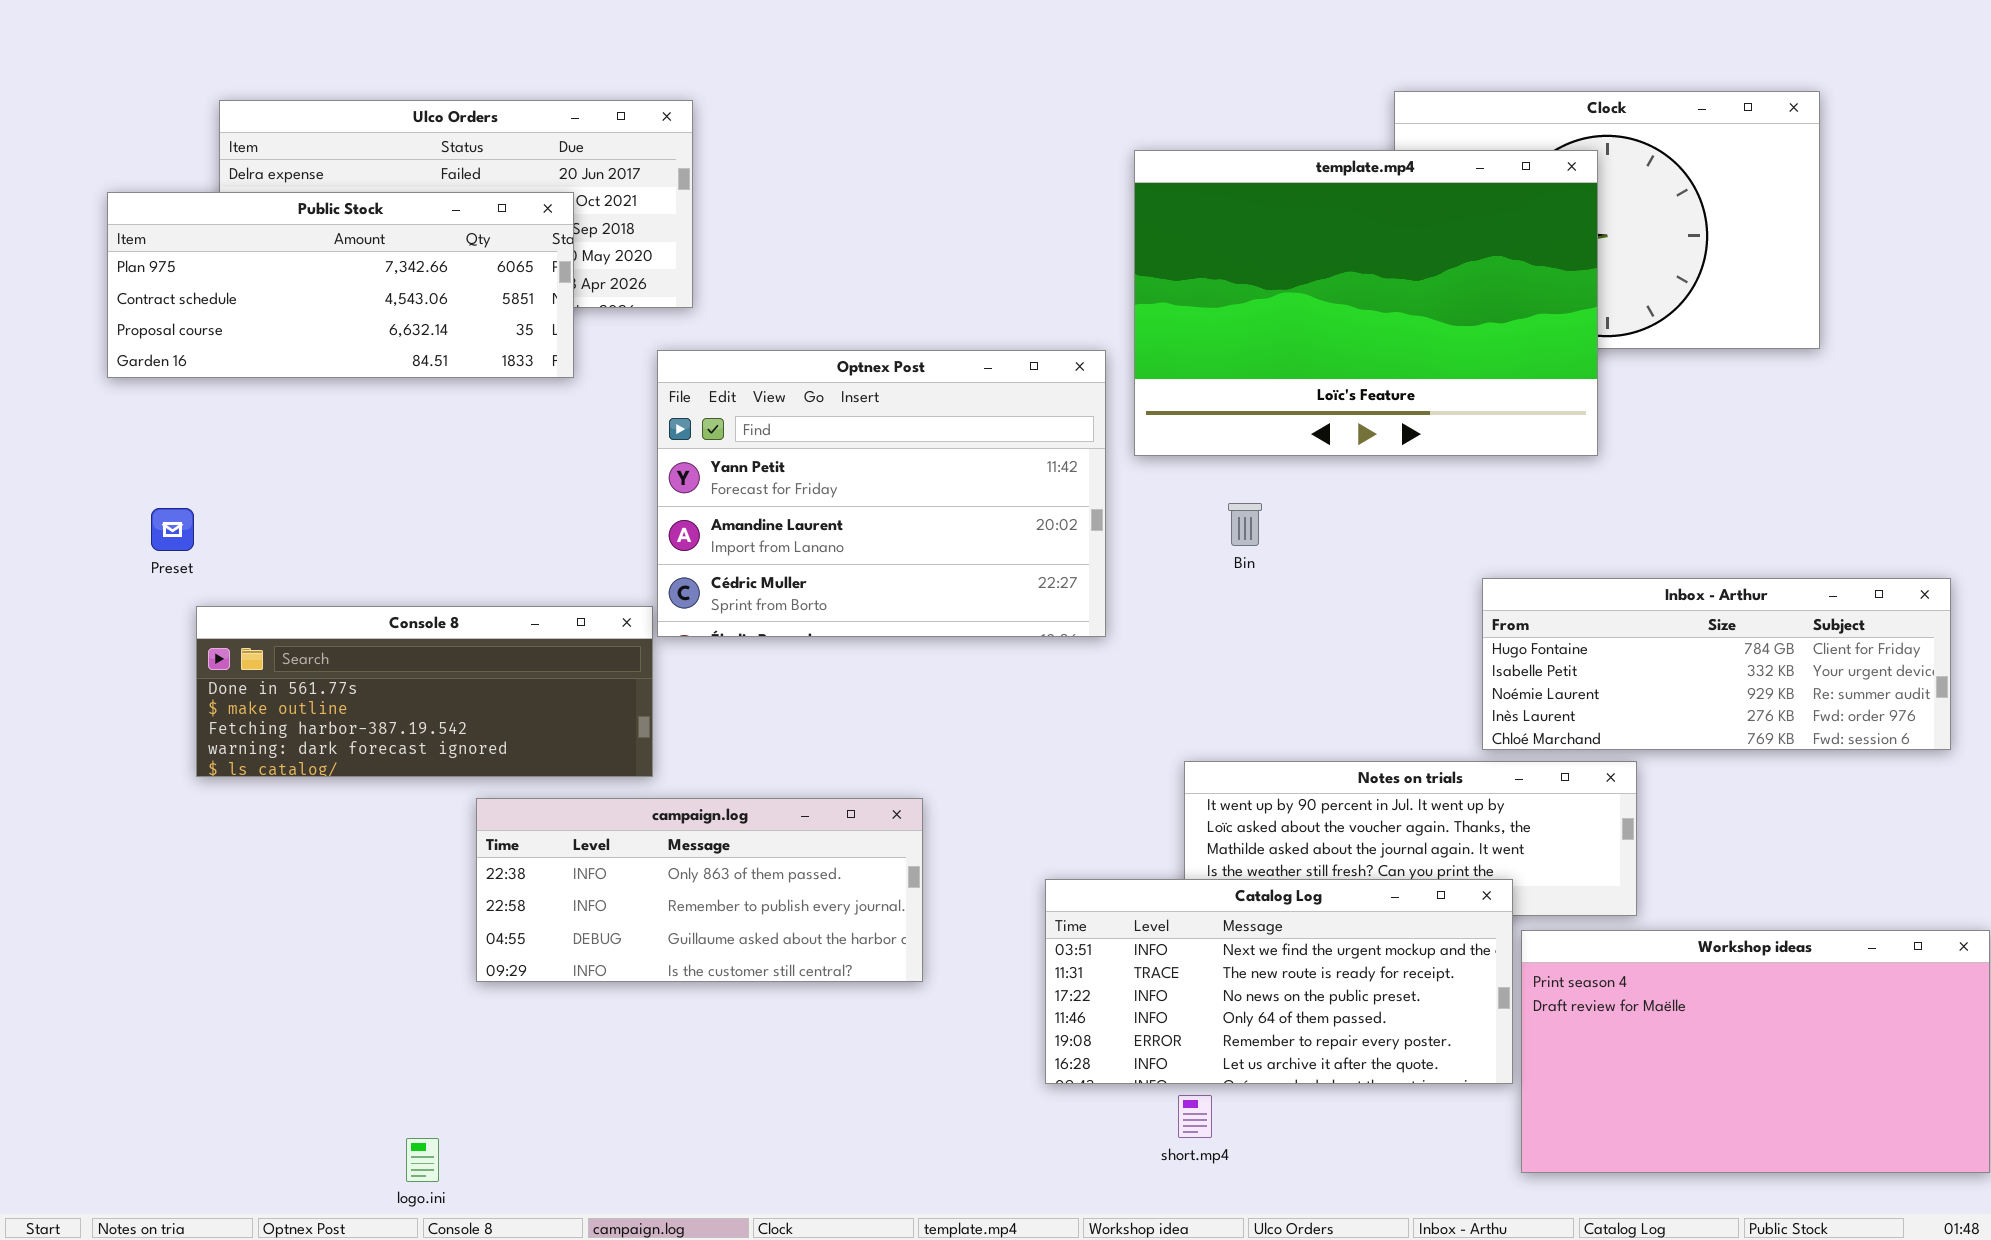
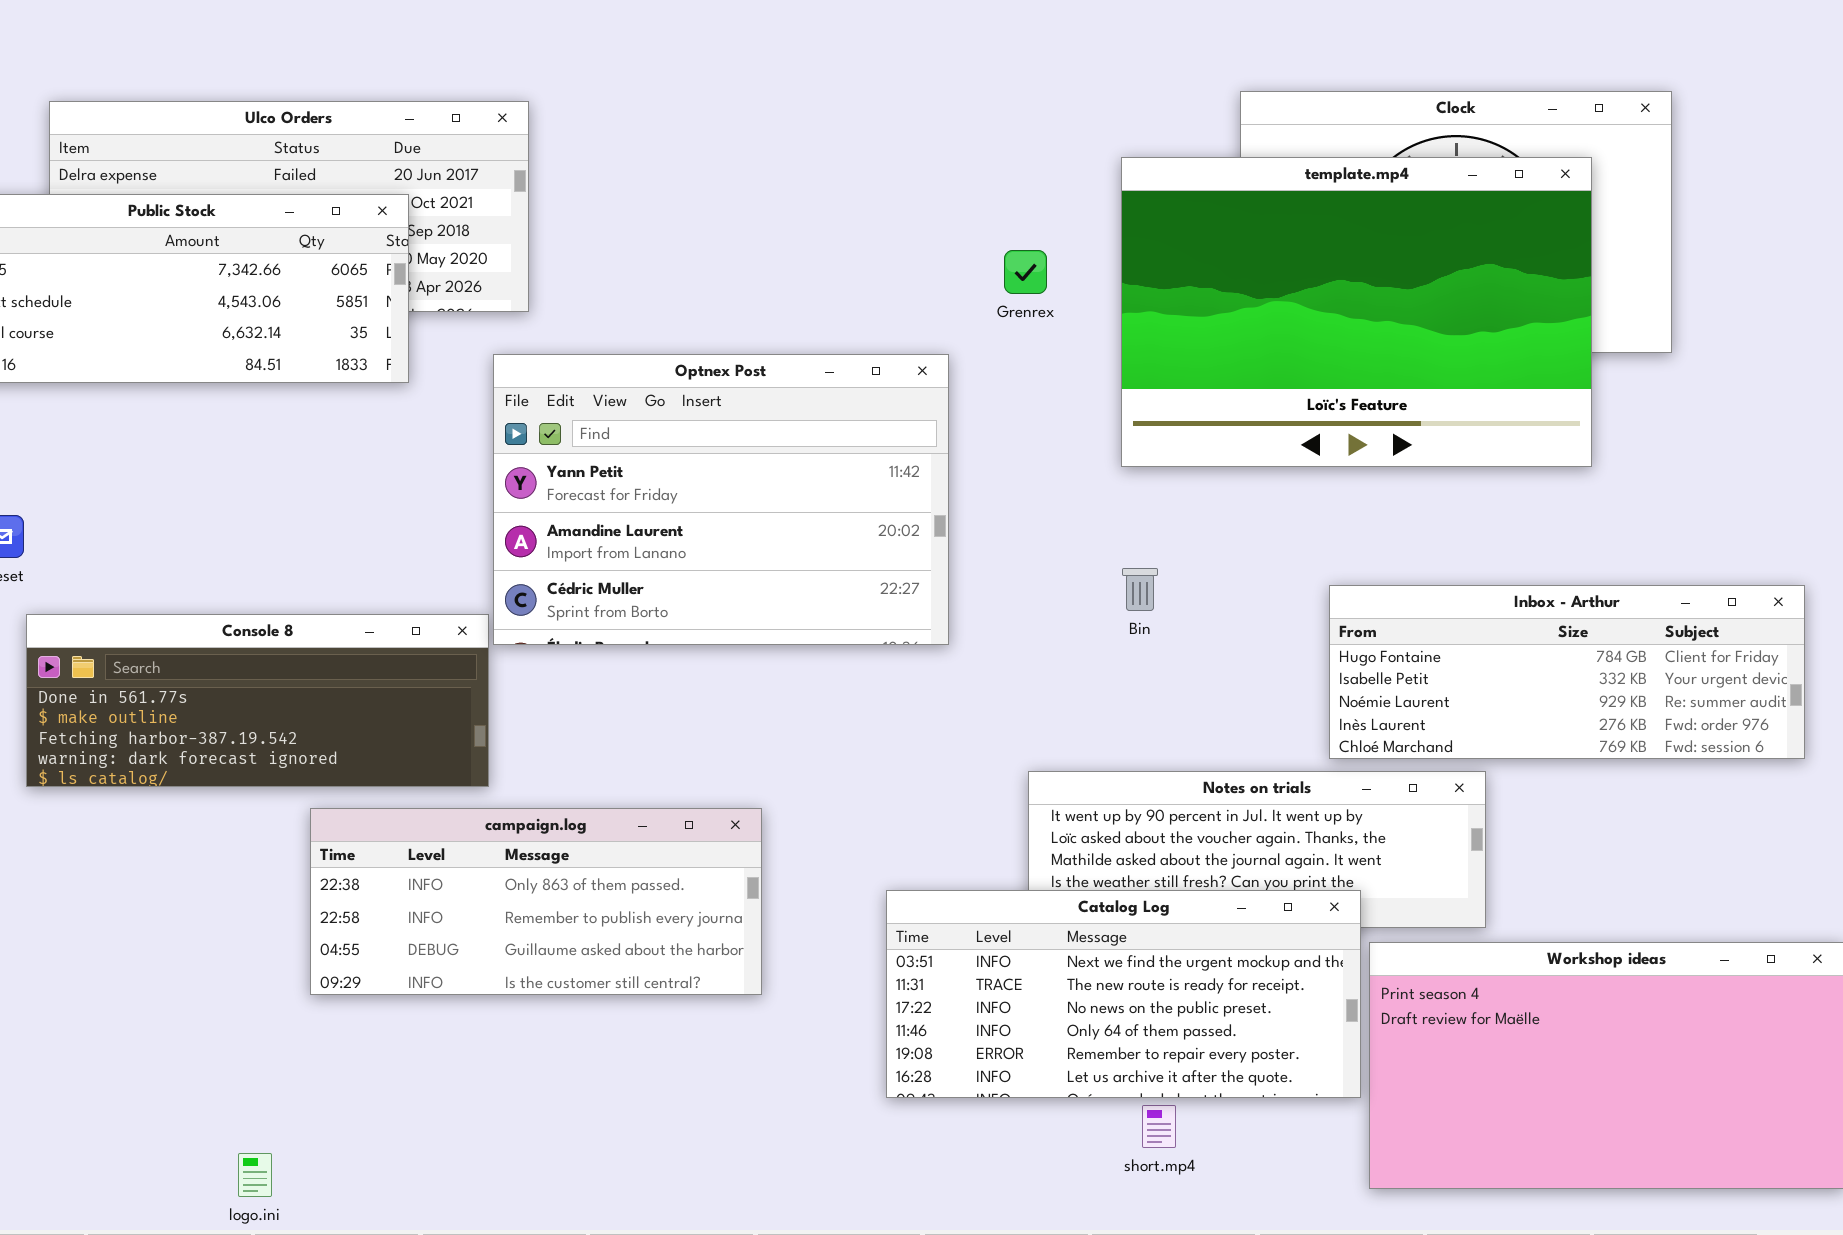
template.mp4: [1134,150,1598,456] -> [1121,157,1592,467], moved
Bin: [1228,503,1262,546] -> [1122,568,1158,611], moved
short.mp4: [1178,1095,1212,1138] -> [1142,1105,1176,1148], moved

